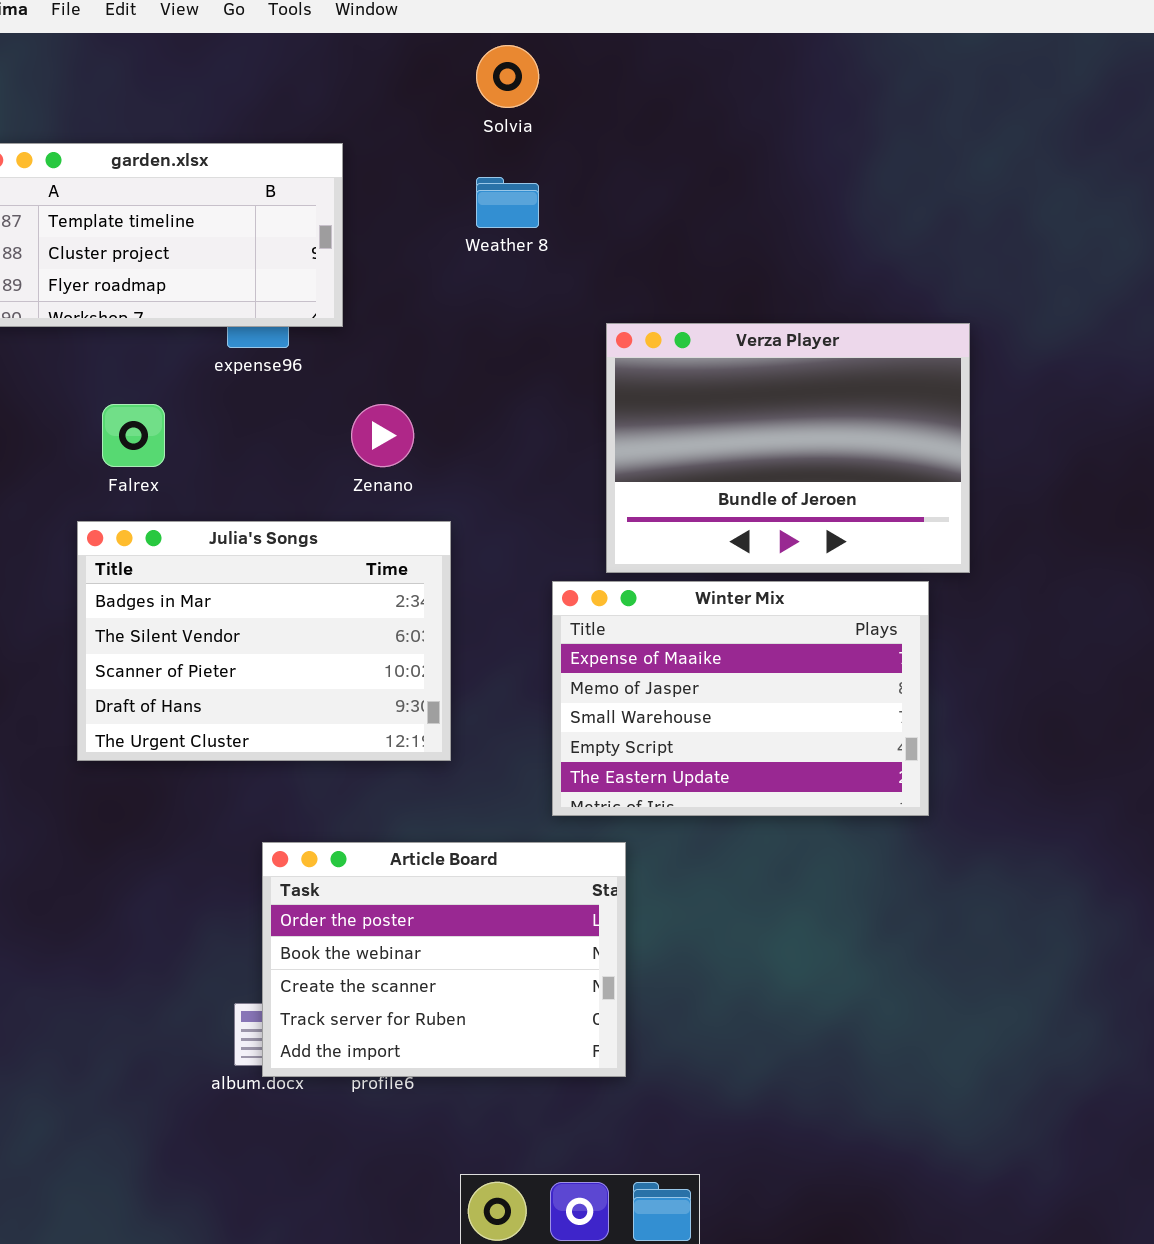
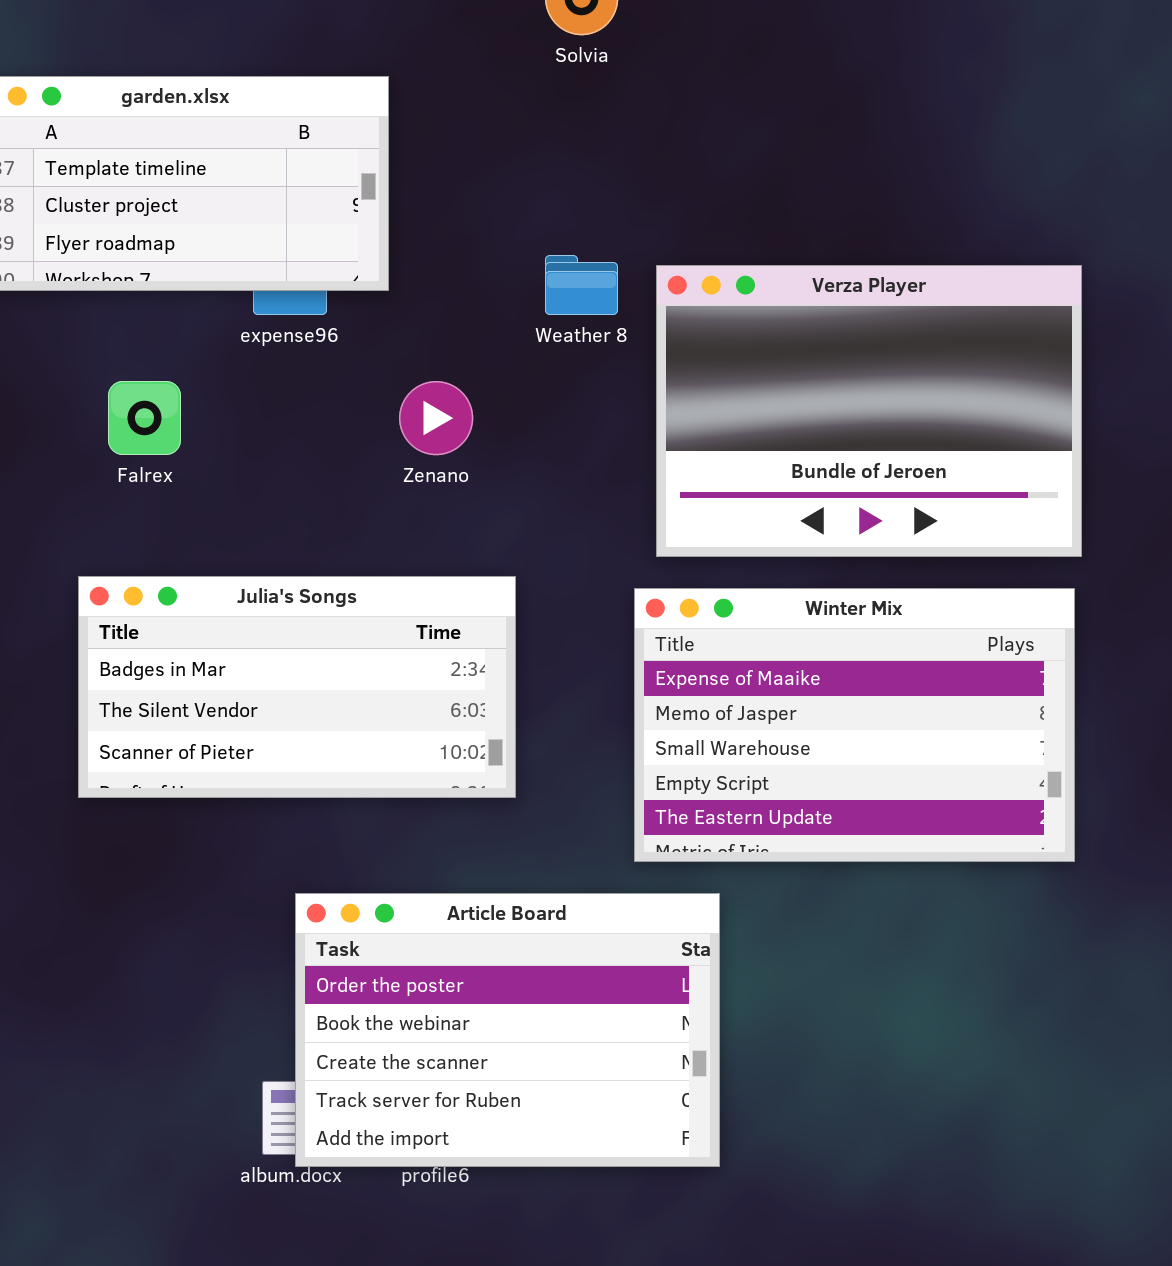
Weather 8: [476,177,539,228] -> [545,255,618,315], moved
Verza Player: [606,323,970,573] -> [656,265,1082,557], moved
Julia's Songs: [77,521,451,761] -> [78,576,516,798], resized

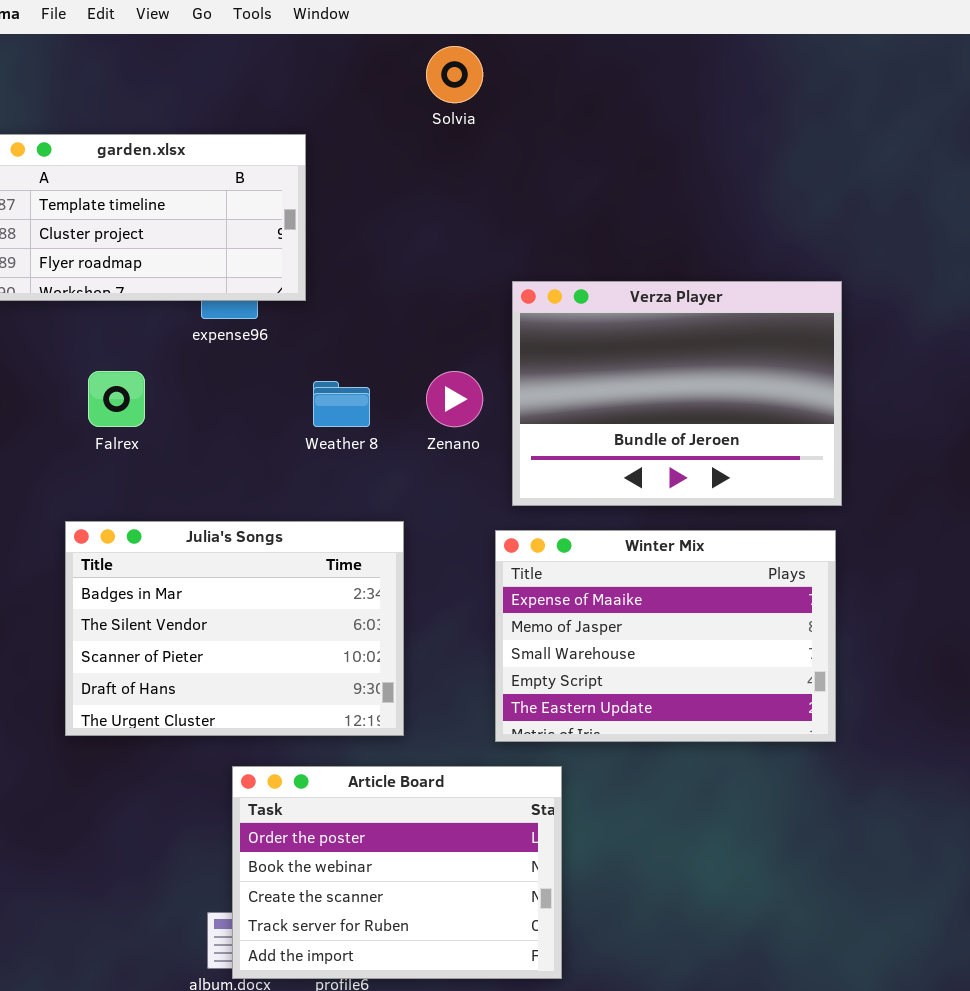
Weather 8: [545,255,618,315] -> [313,381,370,427], moved
Zenano: [399,381,473,455] -> [426,371,483,427], moved
Julia's Songs: [78,576,516,798] -> [65,521,404,736], resized

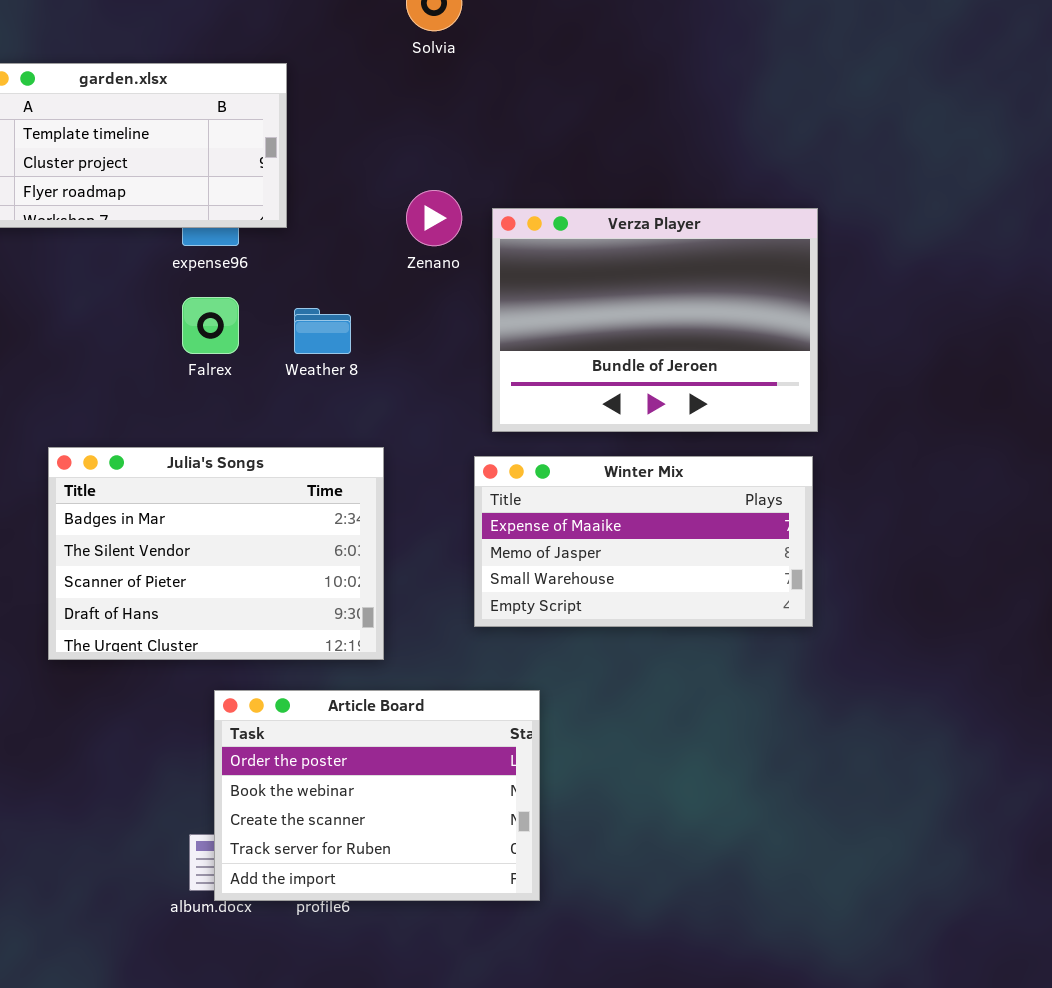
Falrex: [88,371,145,427] -> [182,297,239,354], moved
Zenano: [426,371,483,427] -> [406,190,462,246], moved
Winter Mix: [495,530,836,742] -> [474,456,813,627], resized

